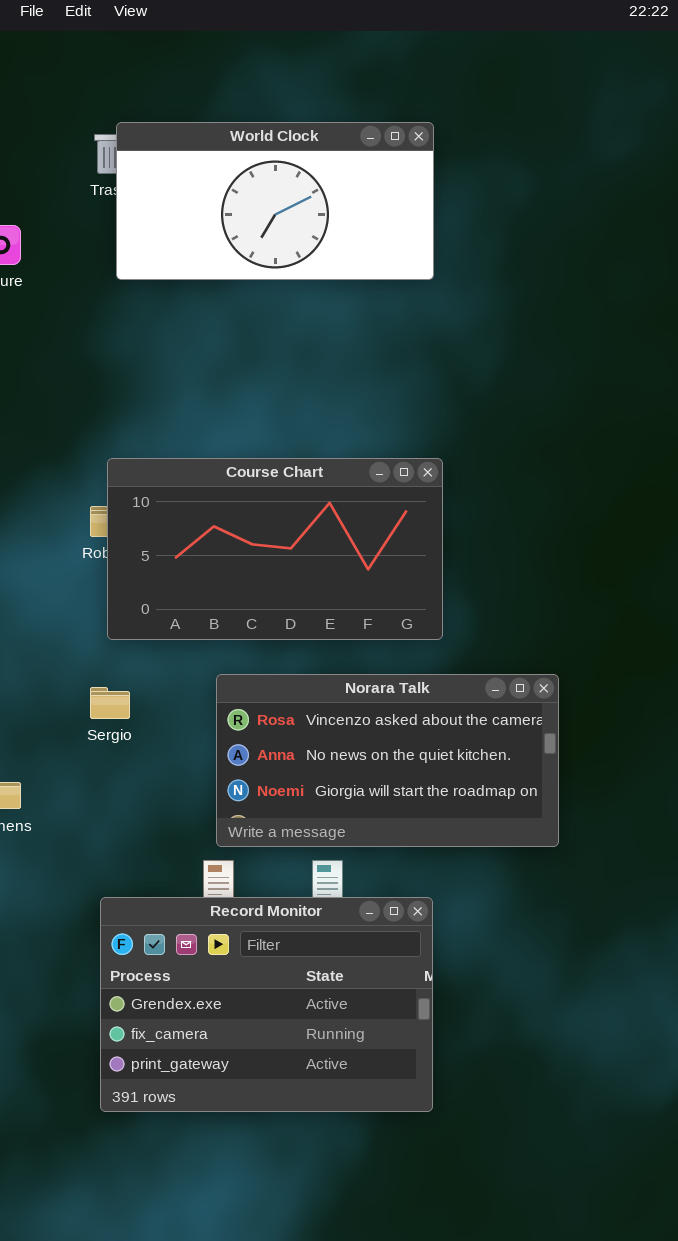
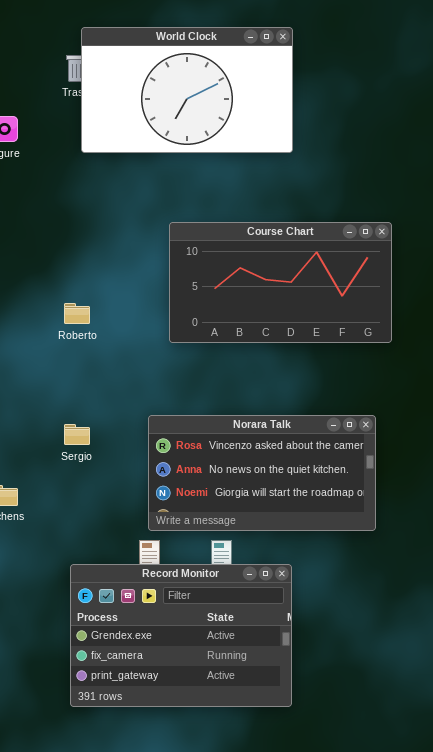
World Clock: [116,122,434,280] -> [81,27,293,153], resized
Course Chart: [107,458,443,640] -> [169,222,392,343], moved

